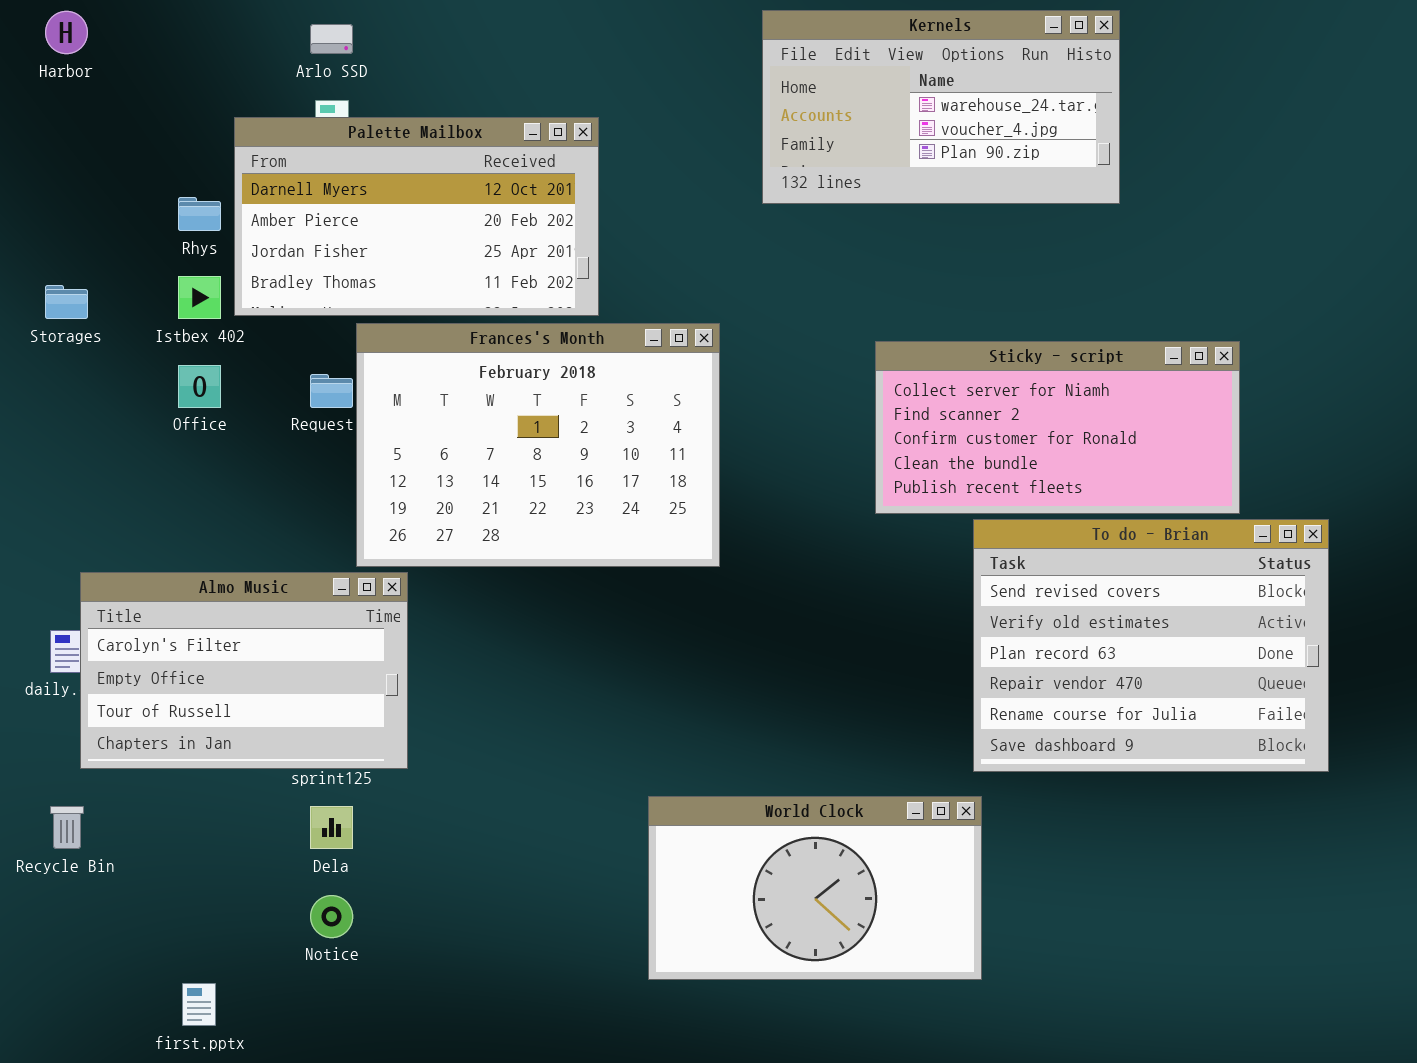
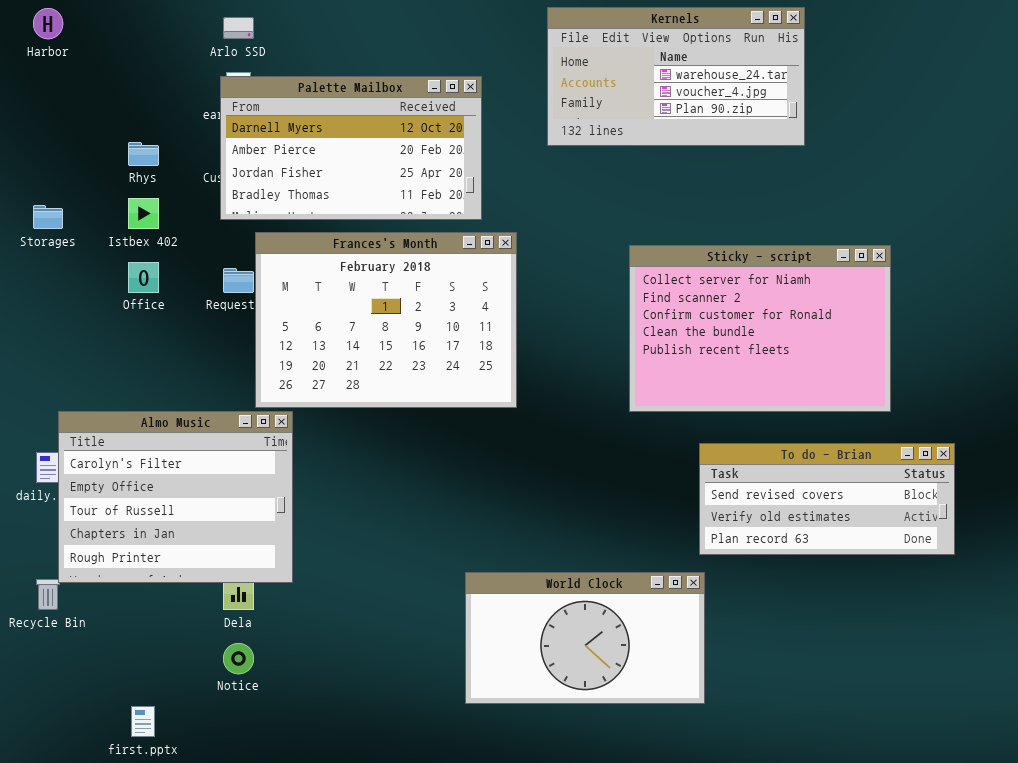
Palette Mailbox: [234,117,599,316] -> [220,76,482,220], moved
Sticky - script: [875,341,1240,514] -> [629,245,891,412], resized
To do - Brian: [973,519,1329,772] -> [699,443,955,555], resized
Almo Music: [80,572,408,769] -> [58,411,293,583], resized

